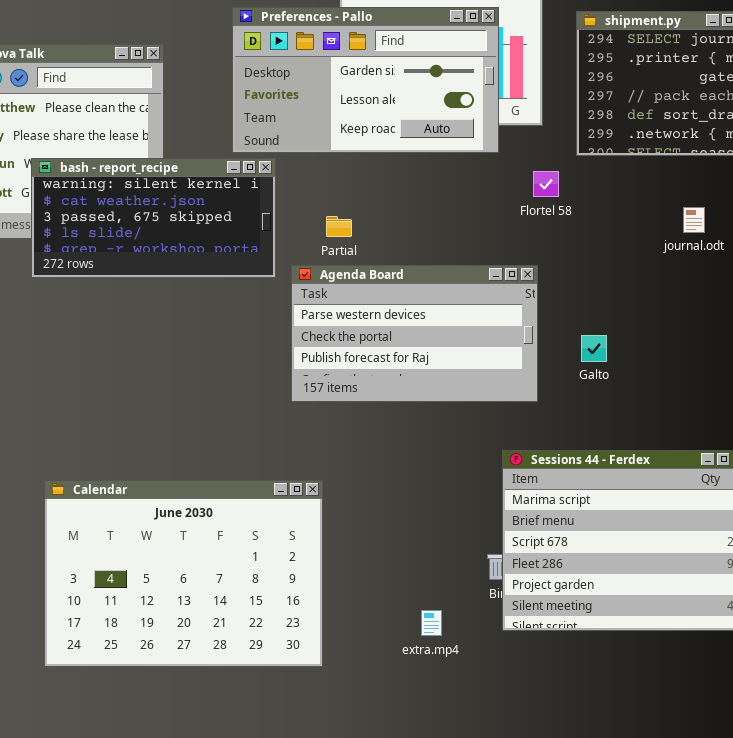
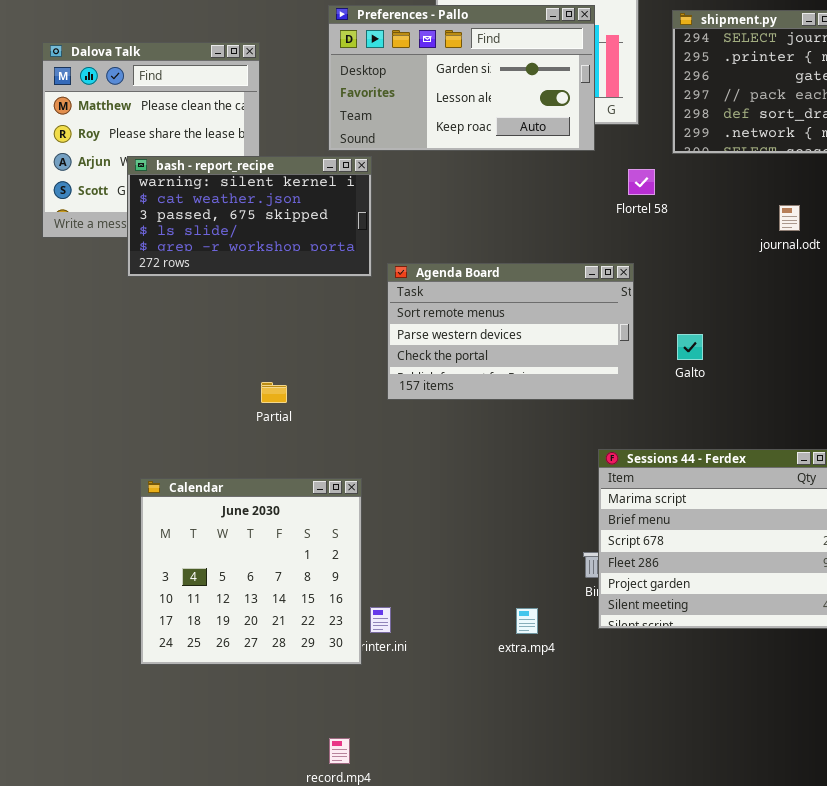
Partial: [326,216,352,237] -> [261,382,287,403], moved
Agenda Board: [291,265,538,402] -> [387,263,634,400], scrolled up 1 row
Calendar: [44,480,323,667] -> [140,478,362,665], resized

